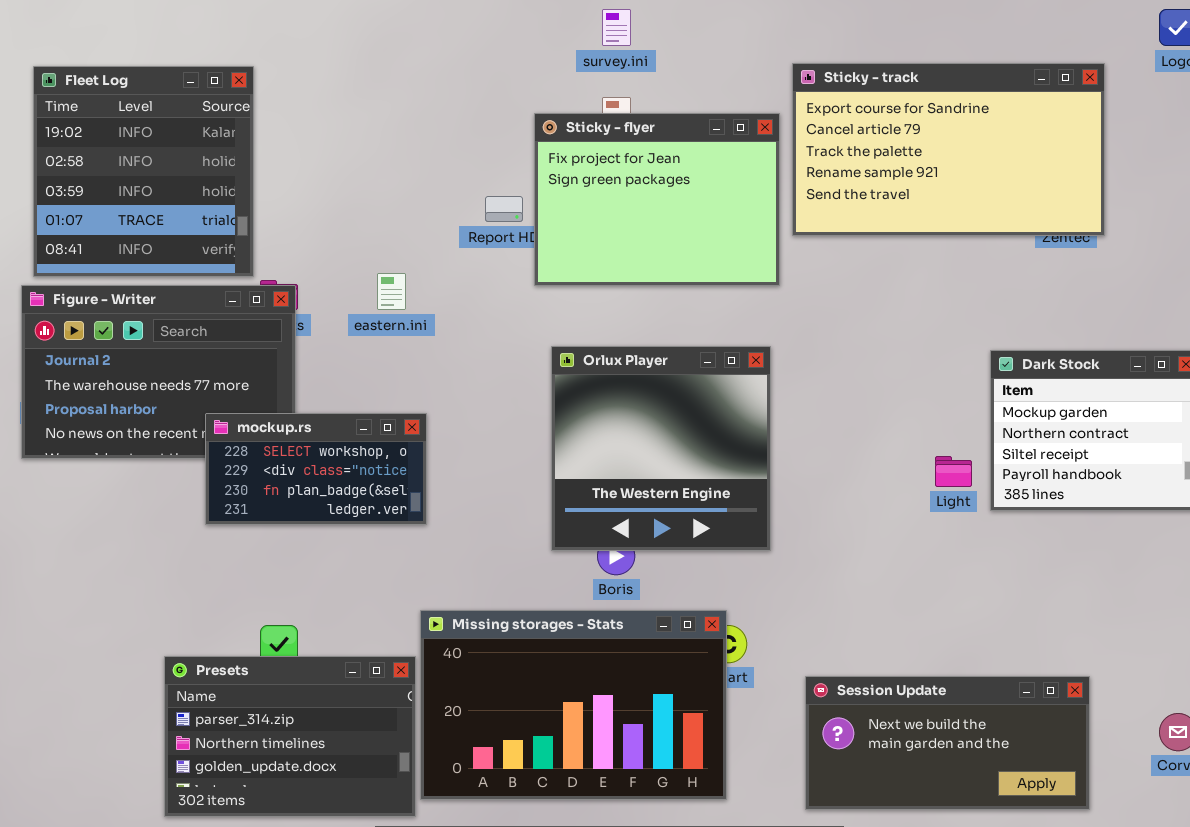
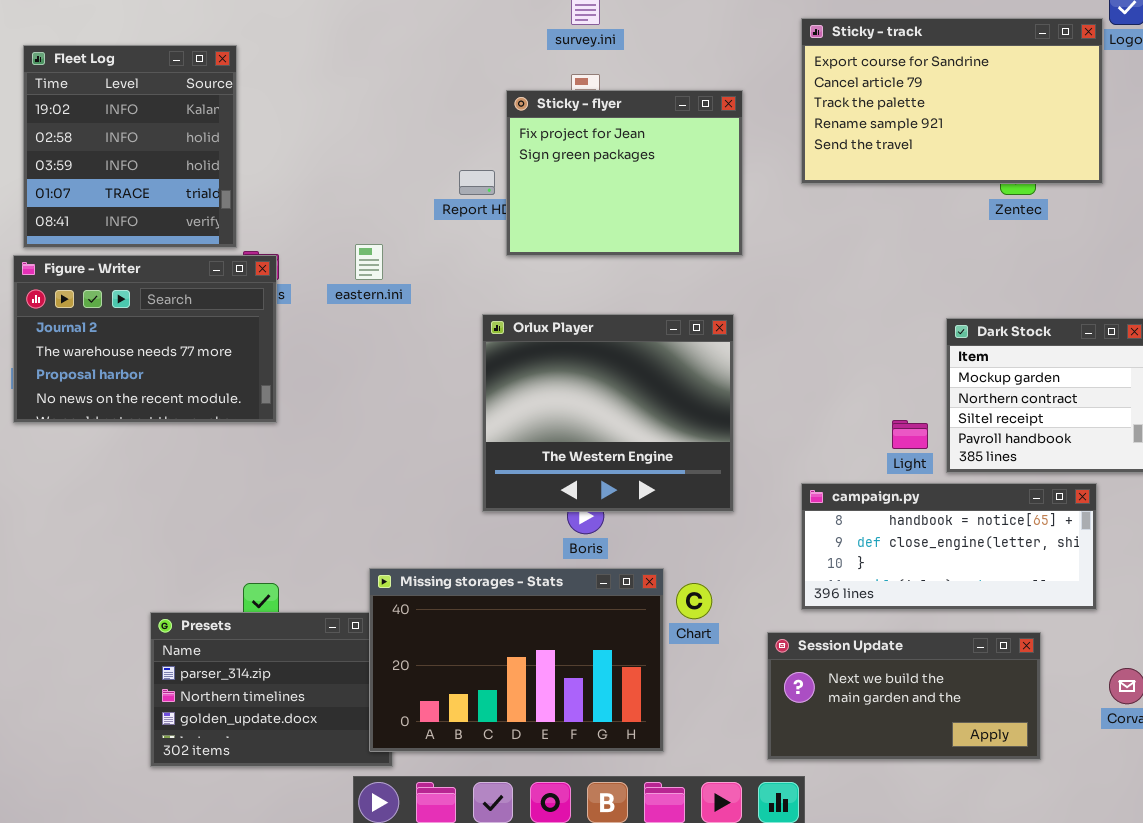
Sticky - track: [792,63,1105,236] -> [801,18,1103,184], moved
Orlux Player: [551,346,771,551] -> [482,314,734,512], resized
mockup.rs: [205,413,427,525] -> none, closed
campaign.py: none -> [801,483,1097,610], opened
Missing storages - Stats: [420,610,727,800] -> [369,568,664,752], moved

